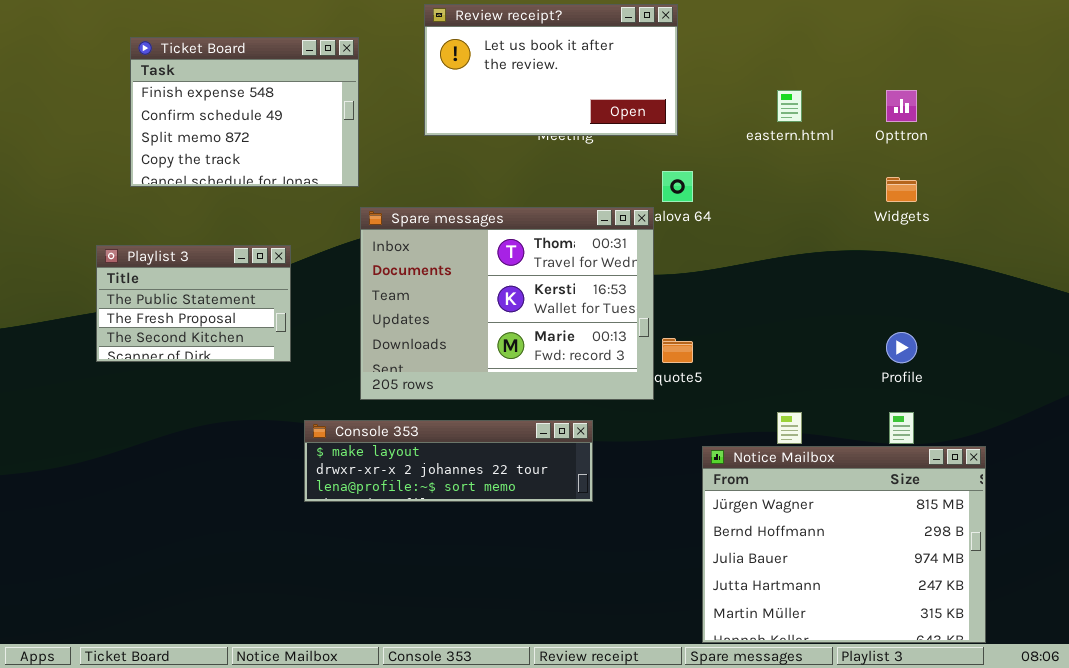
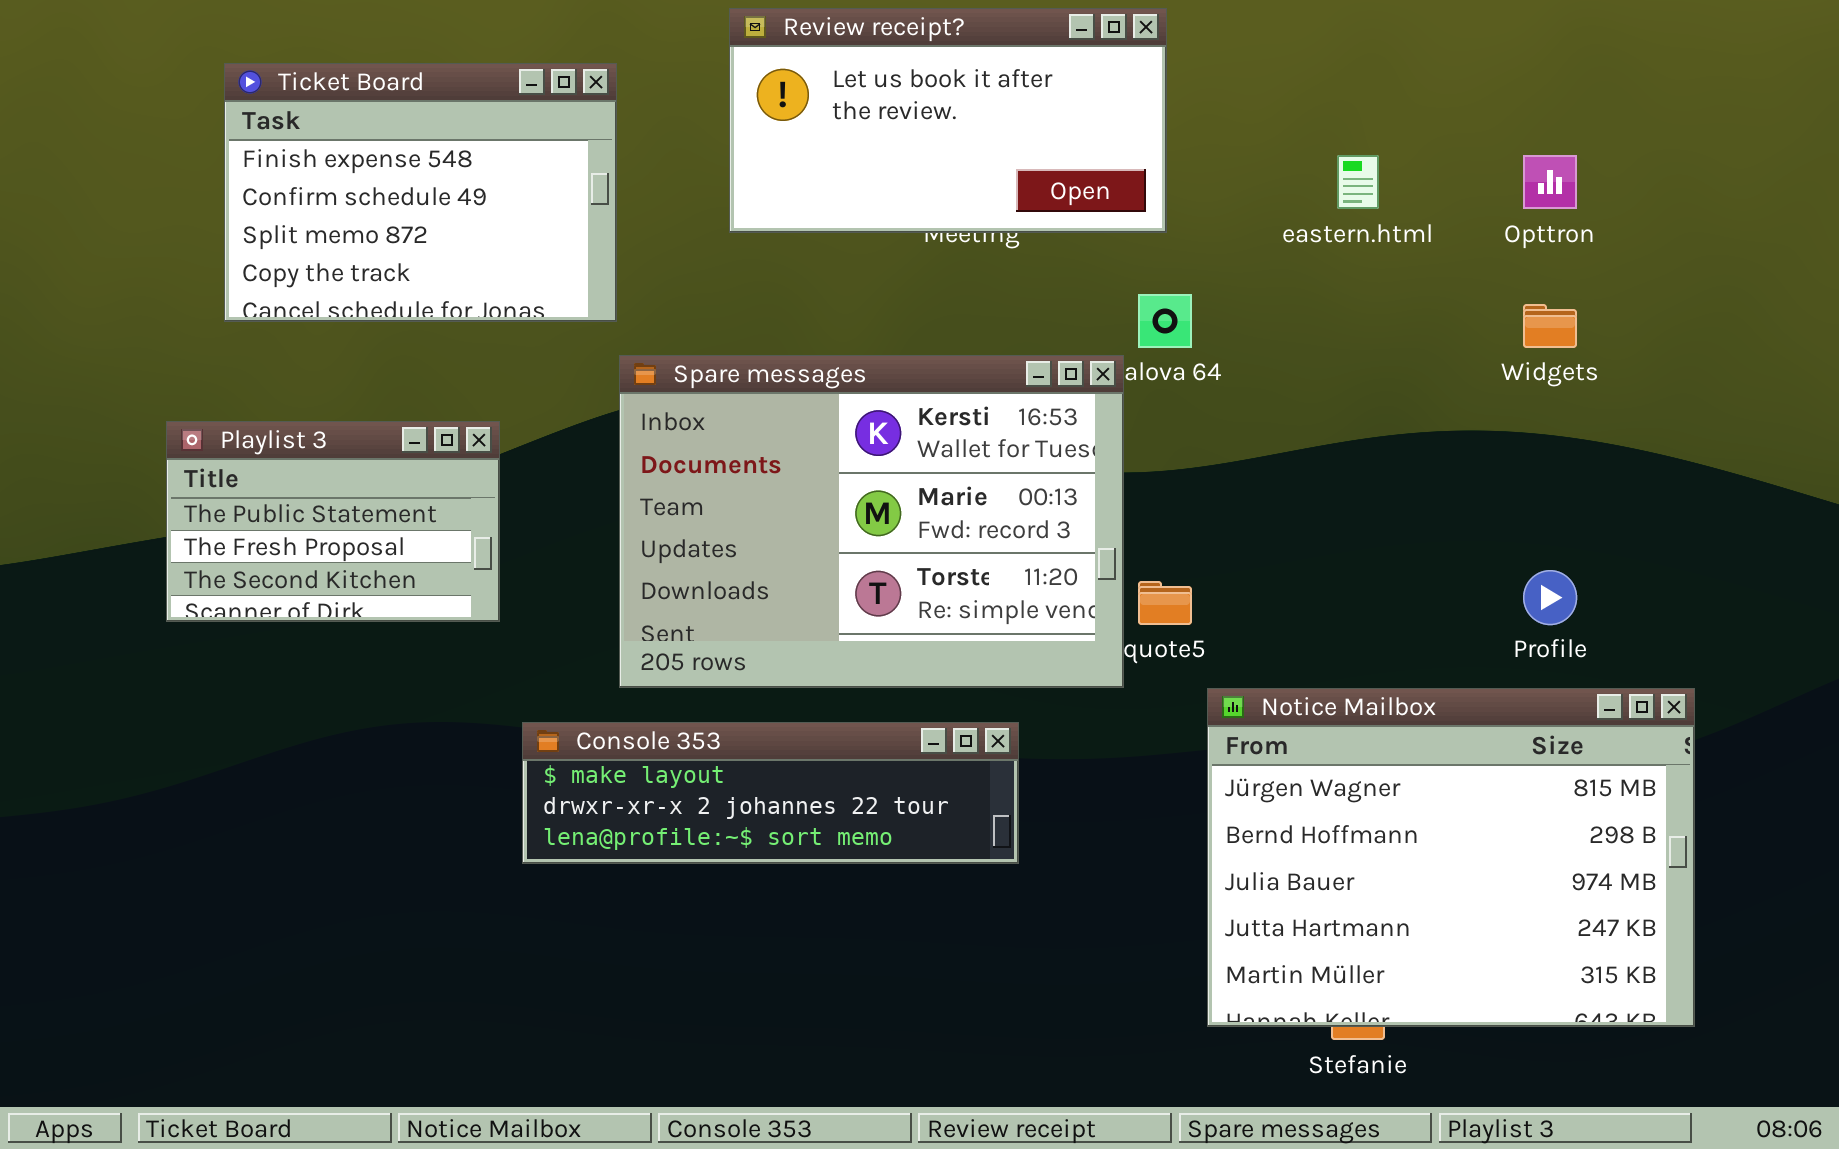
Spare messages: [360,207,654,400] -> [619,355,1124,688], scrolled down 1 row
Notice Mailbox: [702,446,986,643] -> [1207,688,1695,1027], moved

